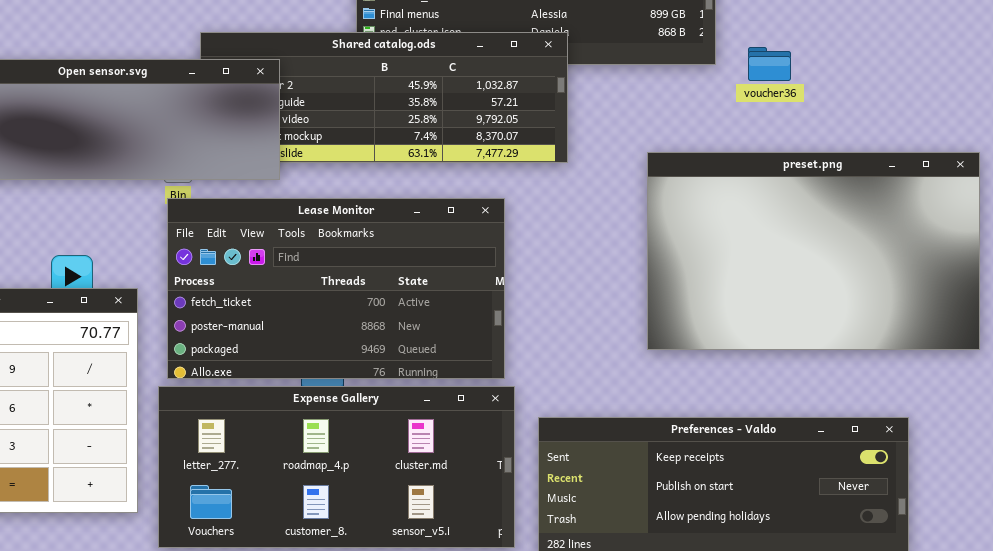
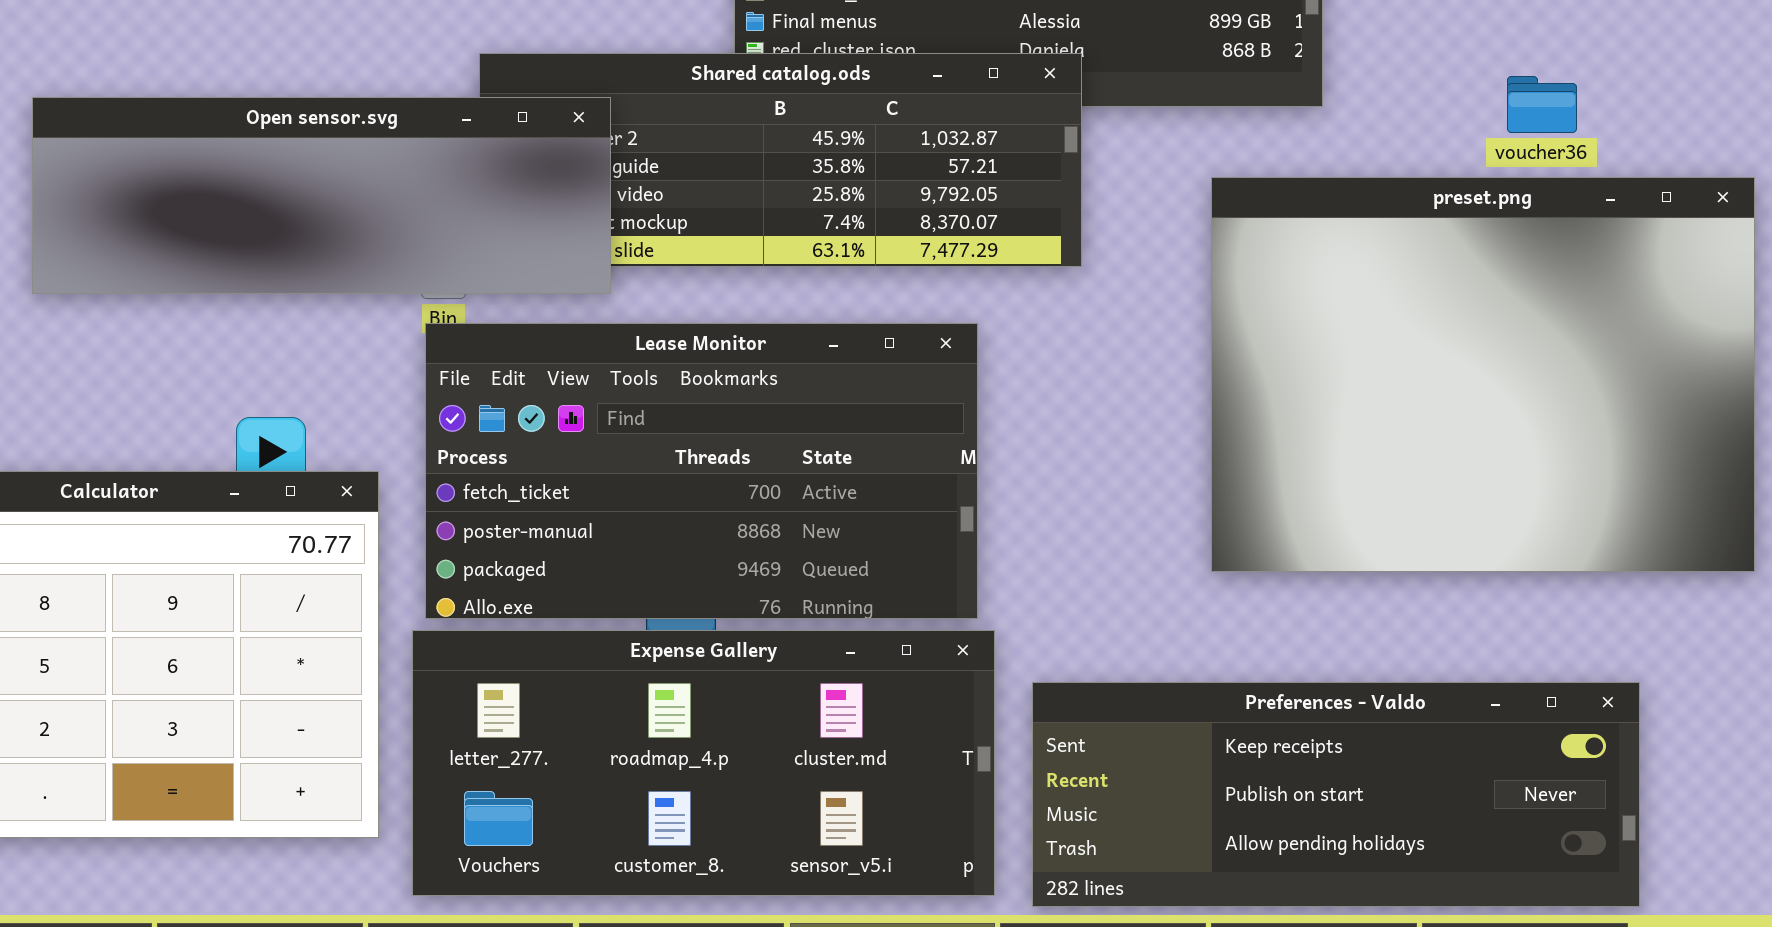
voucher36: [748,47,791,81] -> [1507,76,1577,133], moved
preset.png: [647,152,980,350] -> [1211,177,1755,572], resized

